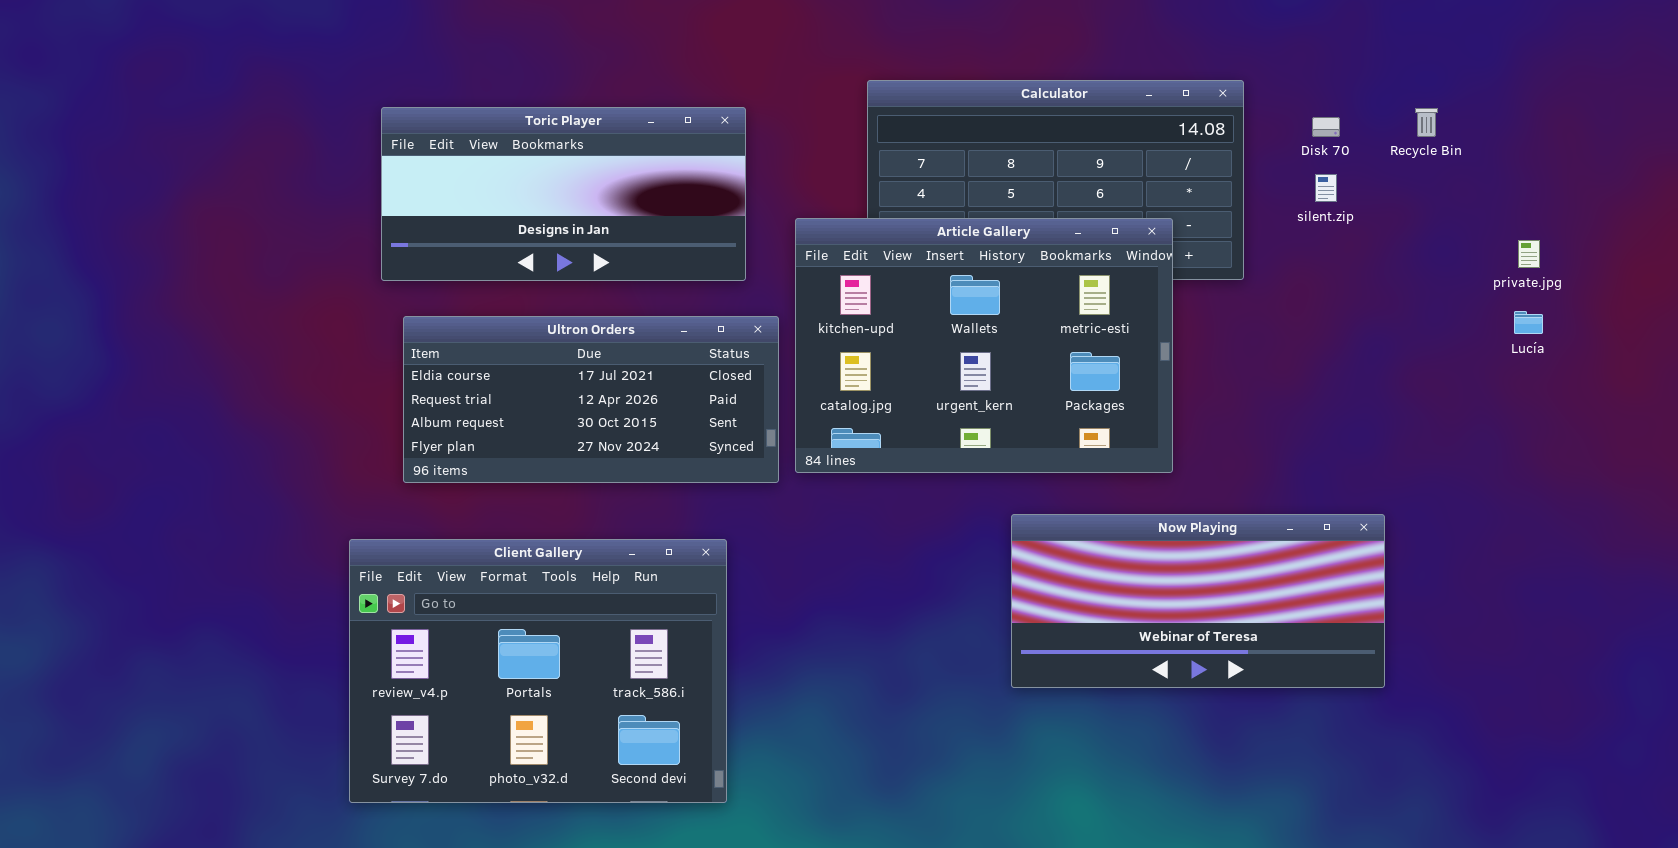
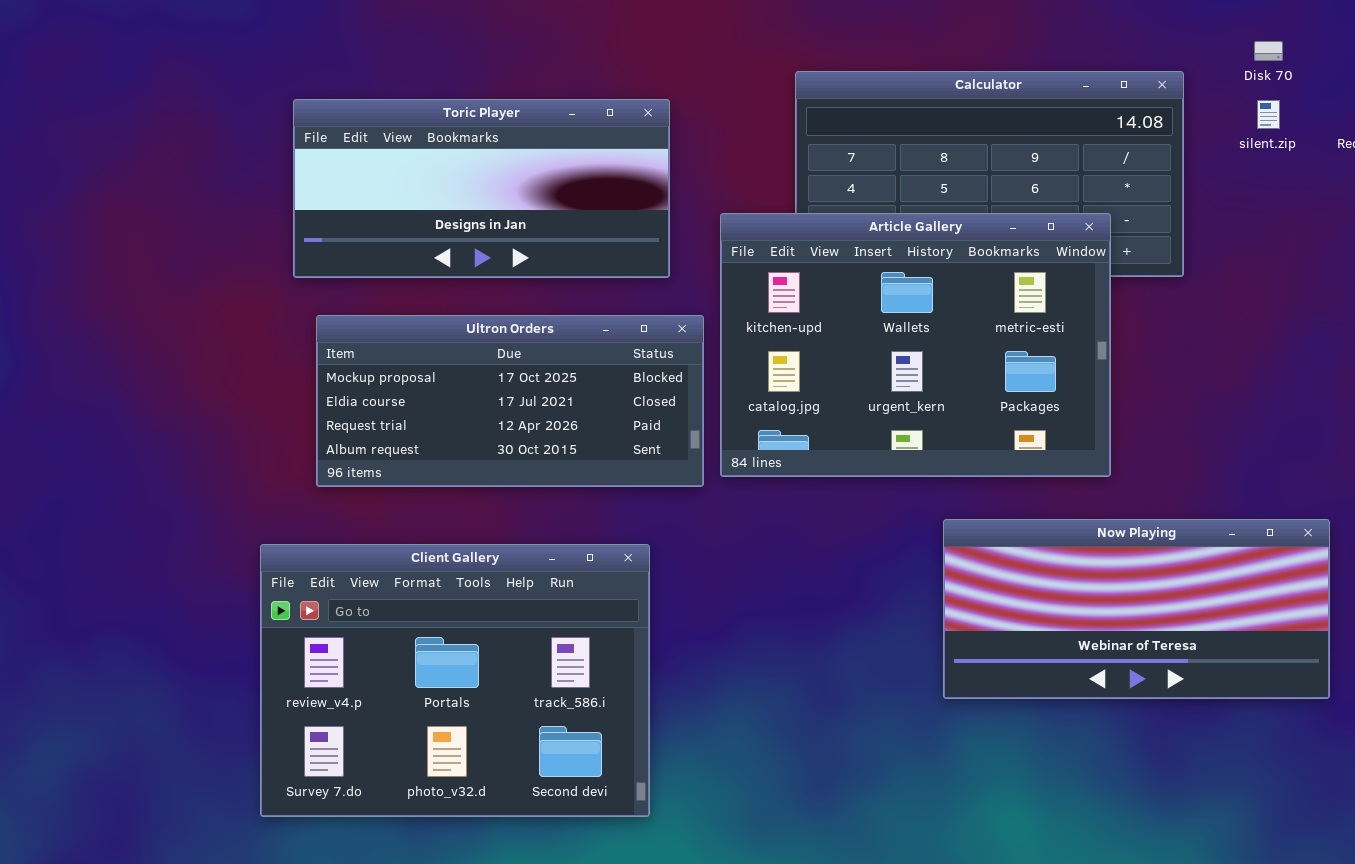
Disk 70: [1312,117,1340,137] -> [1254,41,1283,61], moved
silent.zip: [1315,174,1337,202] -> [1257,100,1280,129], moved
Ultron Orders: [403,316,779,483] -> [316,315,704,487], scrolled up 1 row

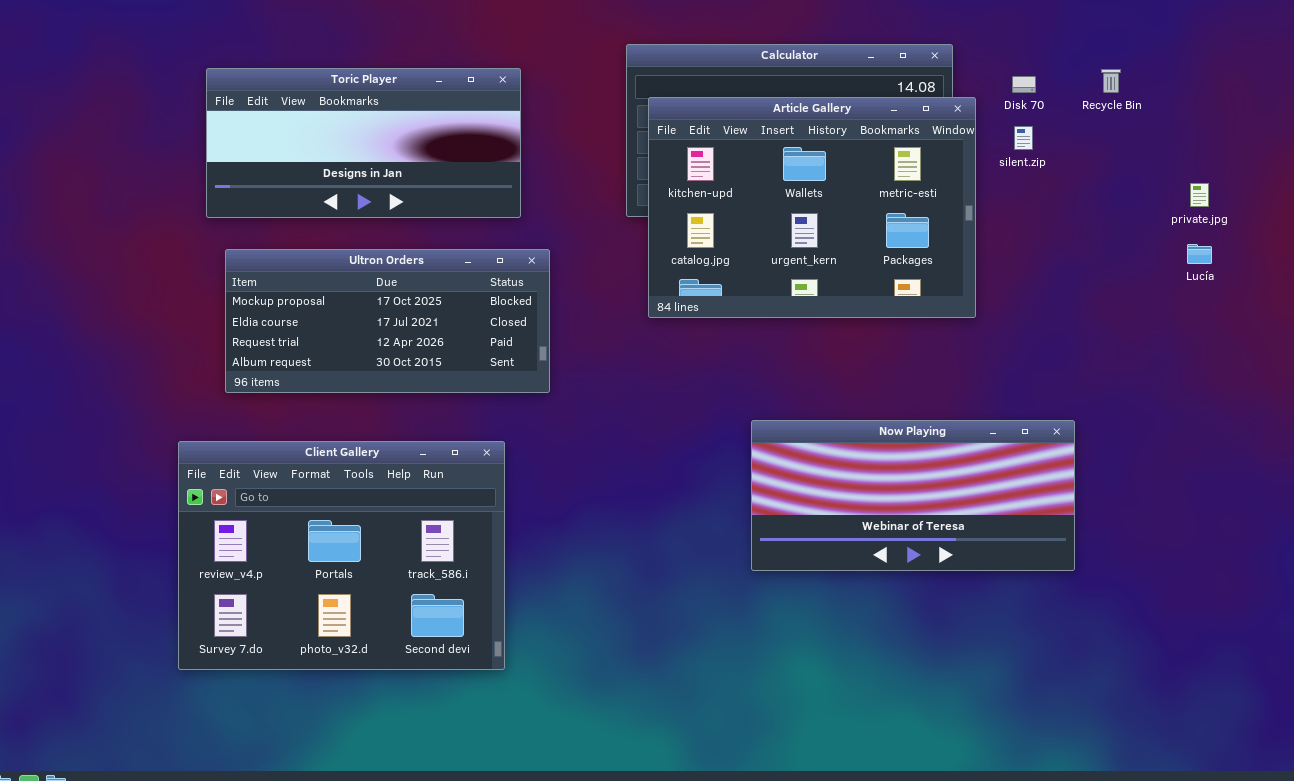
Disk 70: [1254,41,1283,61] -> [1012,76,1036,93], moved
silent.zip: [1257,100,1280,129] -> [1014,126,1033,150], moved
Article Gallery: [720,213,1111,477] -> [648,97,976,318], moved

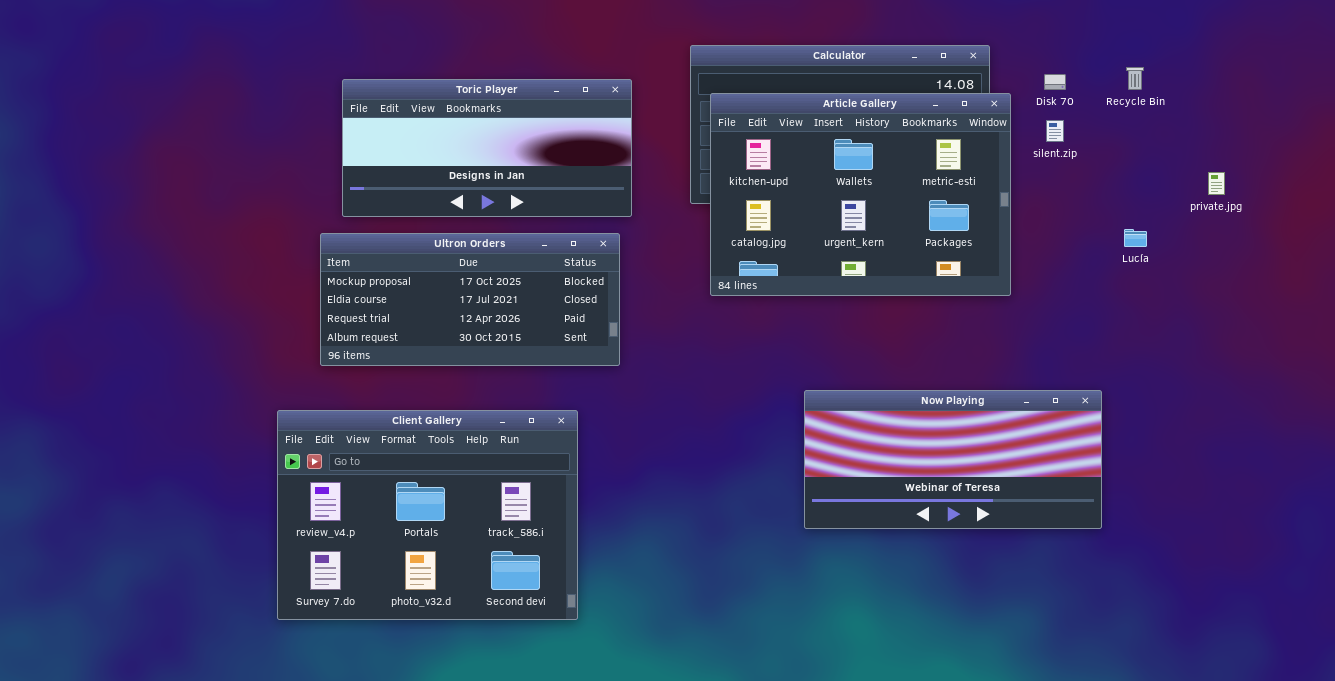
Toric Player: [206,68,521,218] -> [342,79,632,217], moved
Lucía: [1187,244,1212,264] -> [1124,229,1147,247], moved

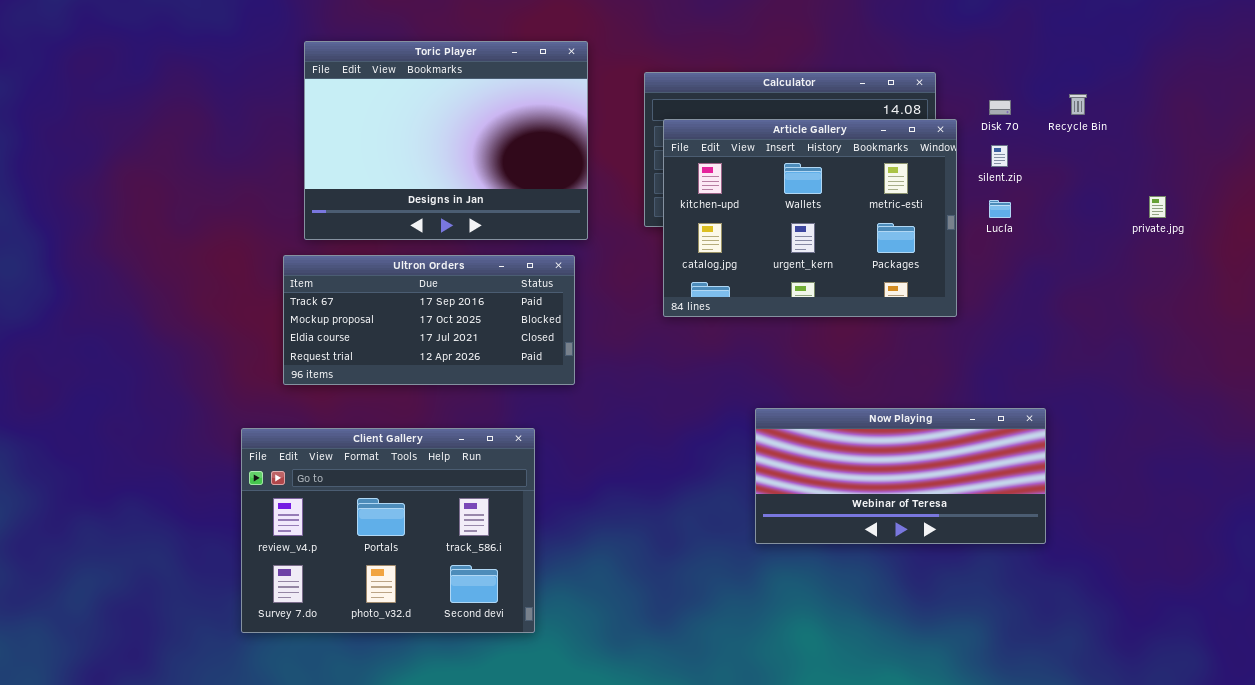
Toric Player: [342,79,632,217] -> [304,41,588,240], resized
Lucía: [1124,229,1147,247] -> [989,200,1011,218], moved
Ultron Orders: [320,233,620,366] -> [283,255,575,385], scrolled up 1 row

